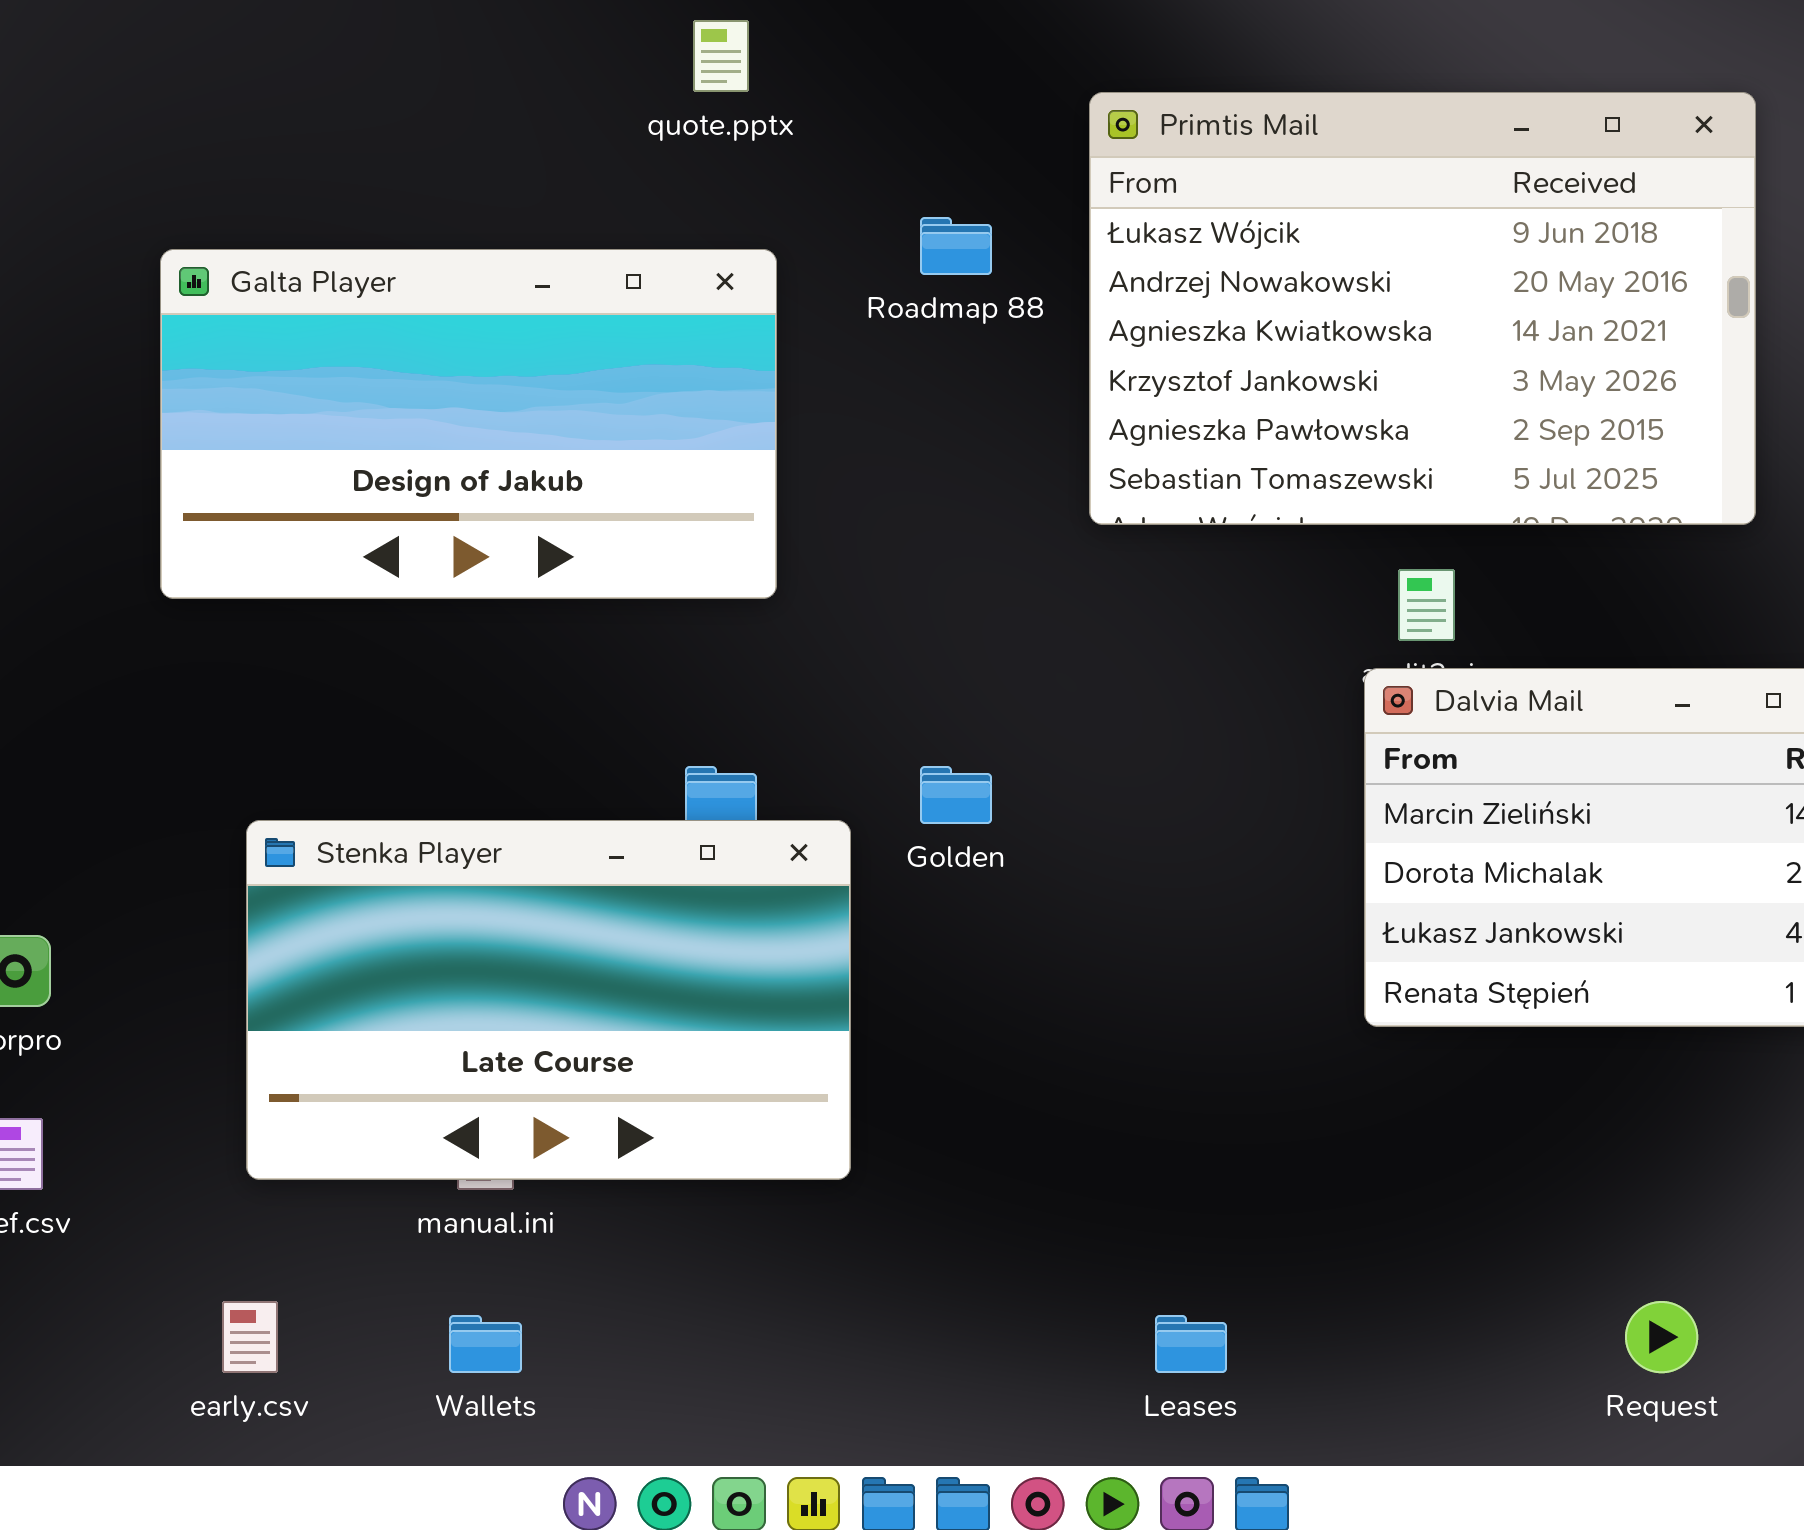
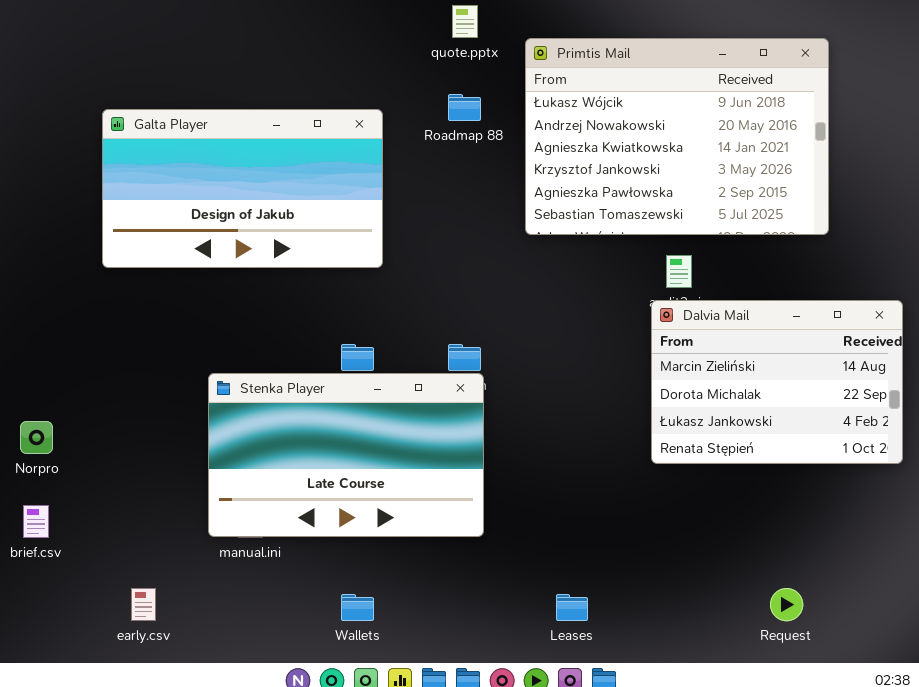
quote.pptx: [693,20,749,92] -> [452,5,478,38], moved
Stenka Player: [246,820,851,1180] -> [208,373,484,537], moved
Wallets: [449,1315,522,1373] -> [341,594,374,621], moved

